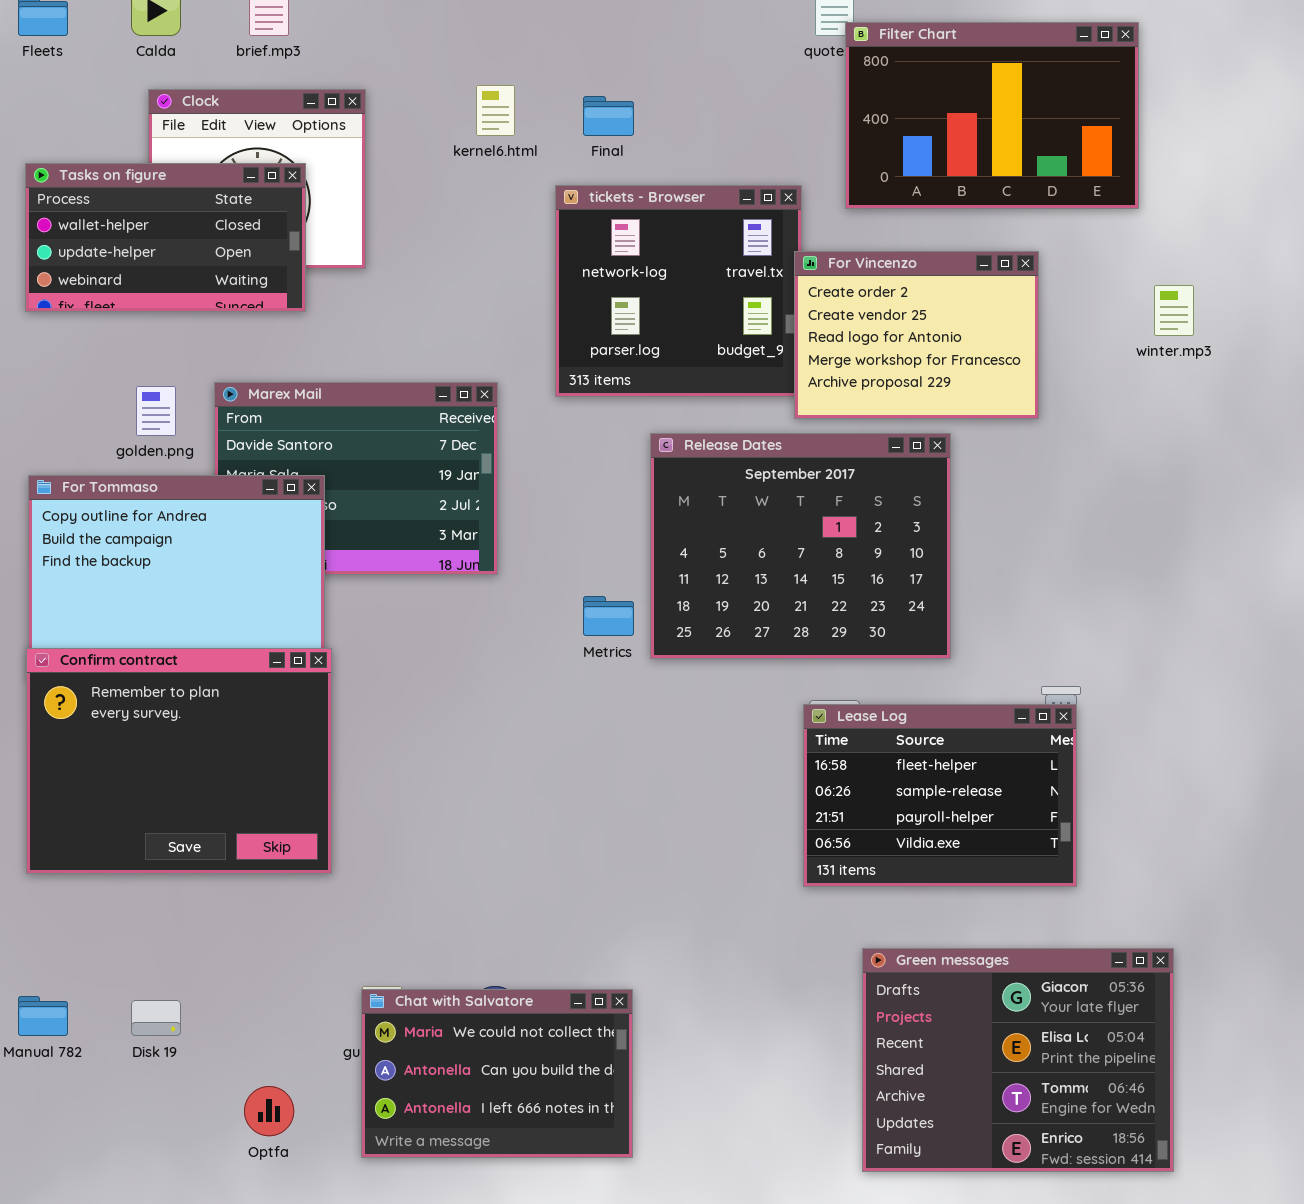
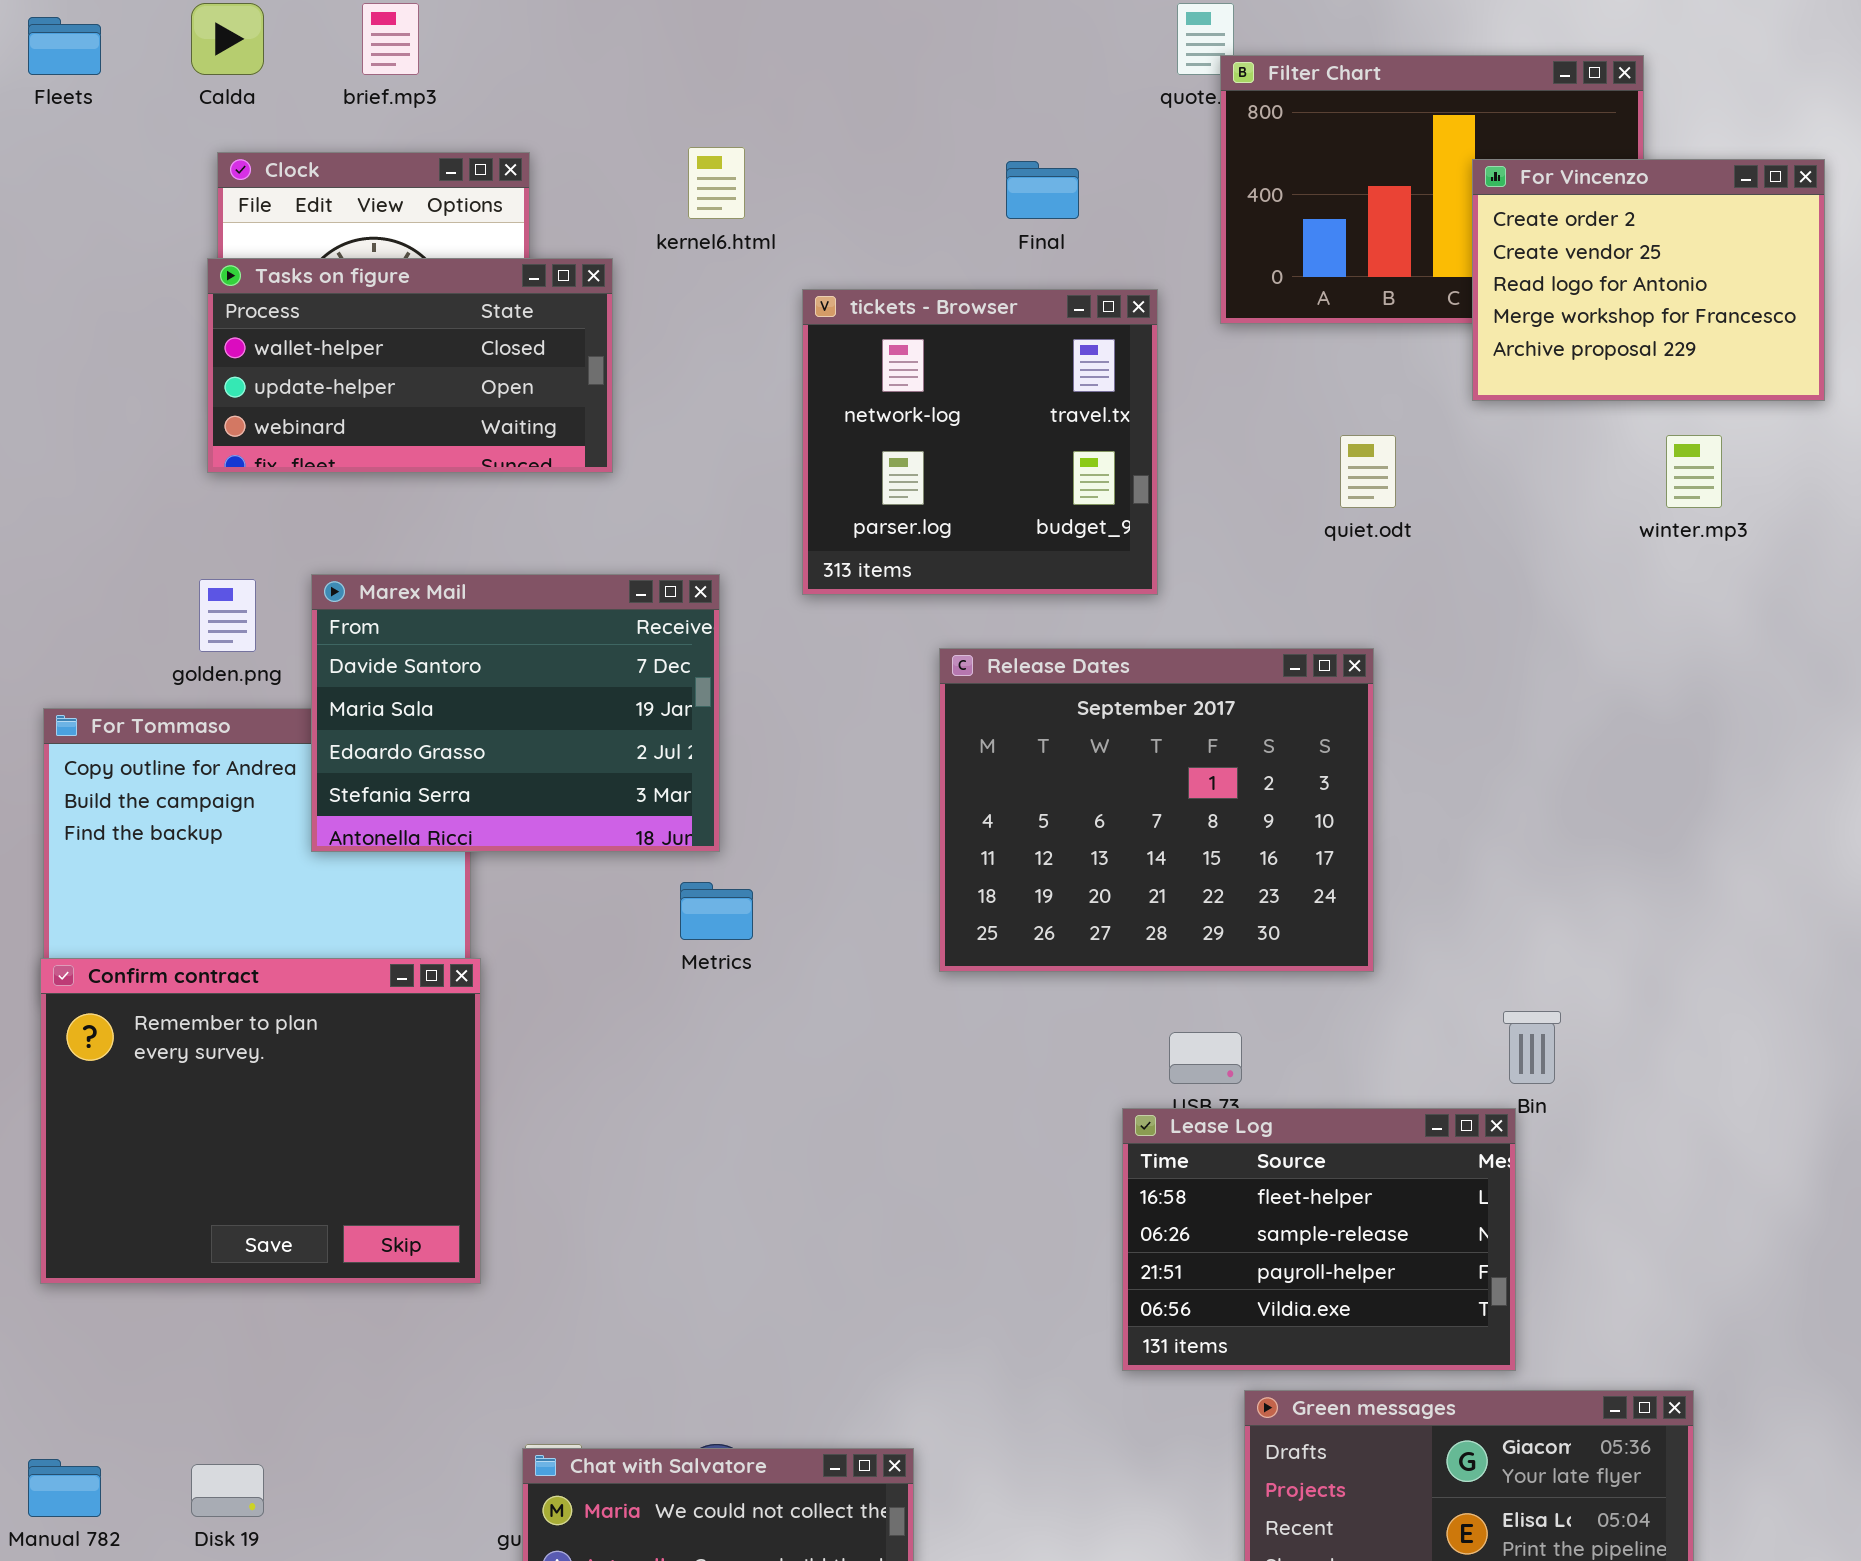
Final: [583,96,634,136] -> [1006,161,1079,219], moved
Tasks on figure: [25,163,306,312] -> [207,258,613,473], moved
For Vincenzo: [794,251,1039,419] -> [1472,159,1825,401], moved
Marex Mail: [214,382,498,575] -> [311,574,720,852], raised
Metrics: [583,596,634,636] -> [680,882,753,940], moved
Lease Log: [803,704,1077,887] -> [1122,1108,1516,1371], moved

